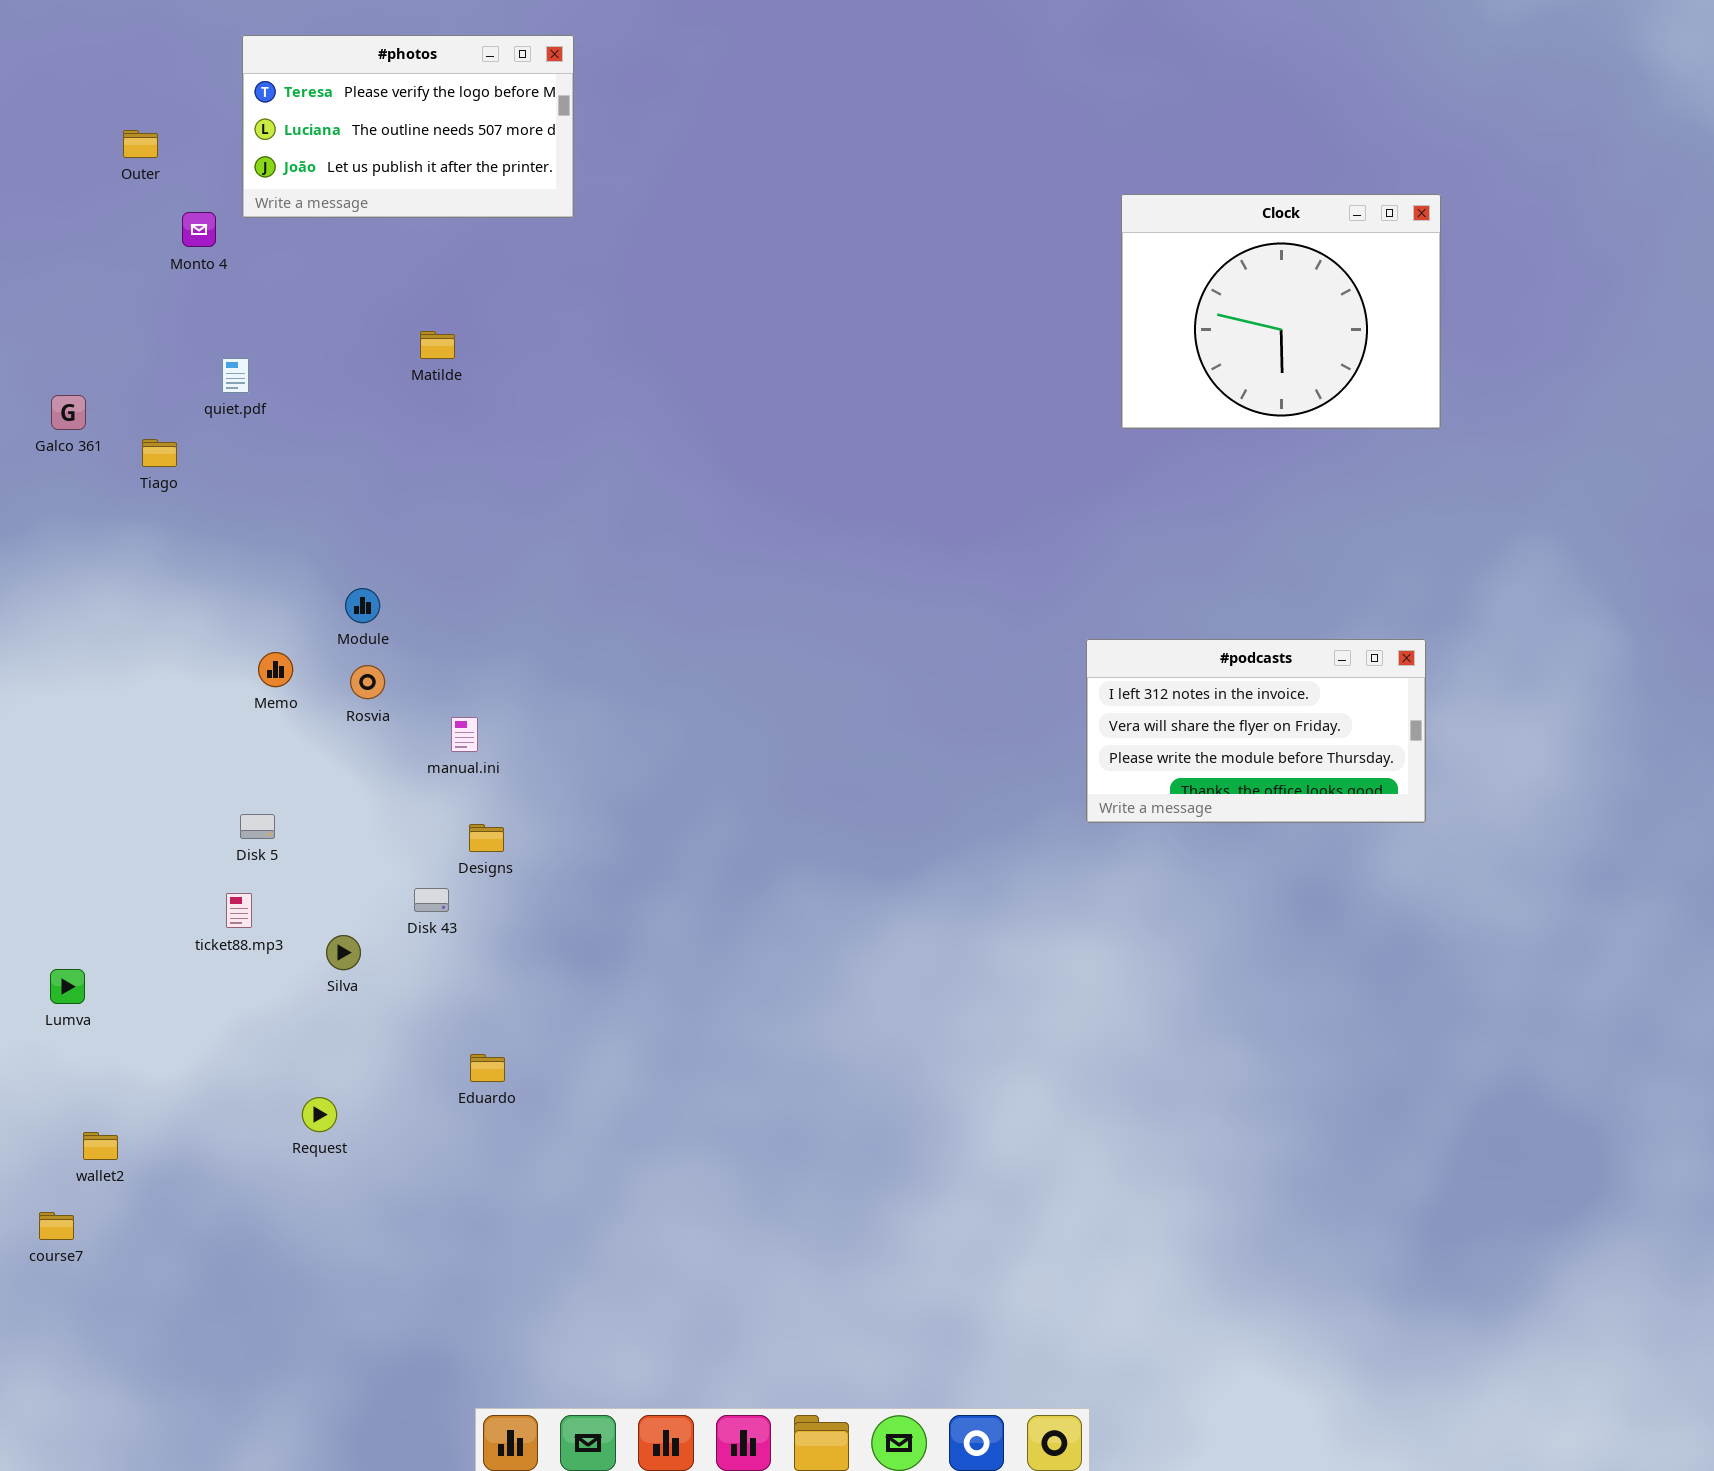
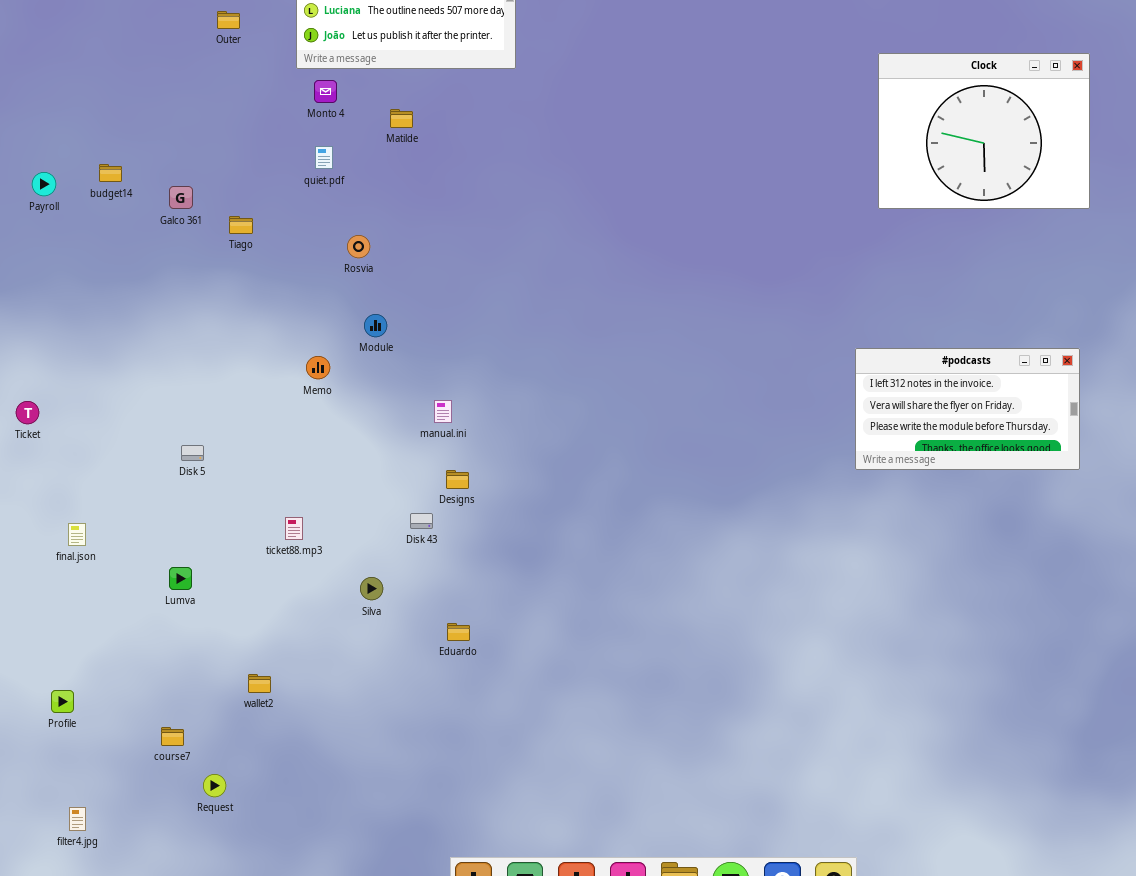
Monto 4: [182,212,216,247] -> [314,80,337,103], moved
Matilde: [420,331,455,359] -> [390,109,413,128], moved
quiet.pdf: [222,358,249,393] -> [315,146,333,169], moved
Rosvia: [350,665,385,699] -> [347,235,370,258], moved
Disk 5: [240,814,275,839] -> [181,445,204,461], moved
Silva: [326,935,361,970] -> [360,577,383,600], moved
Request: [302,1097,337,1132] -> [203,774,226,797], moved
wallet2: [83,1132,118,1160] -> [248,674,271,693], moved

